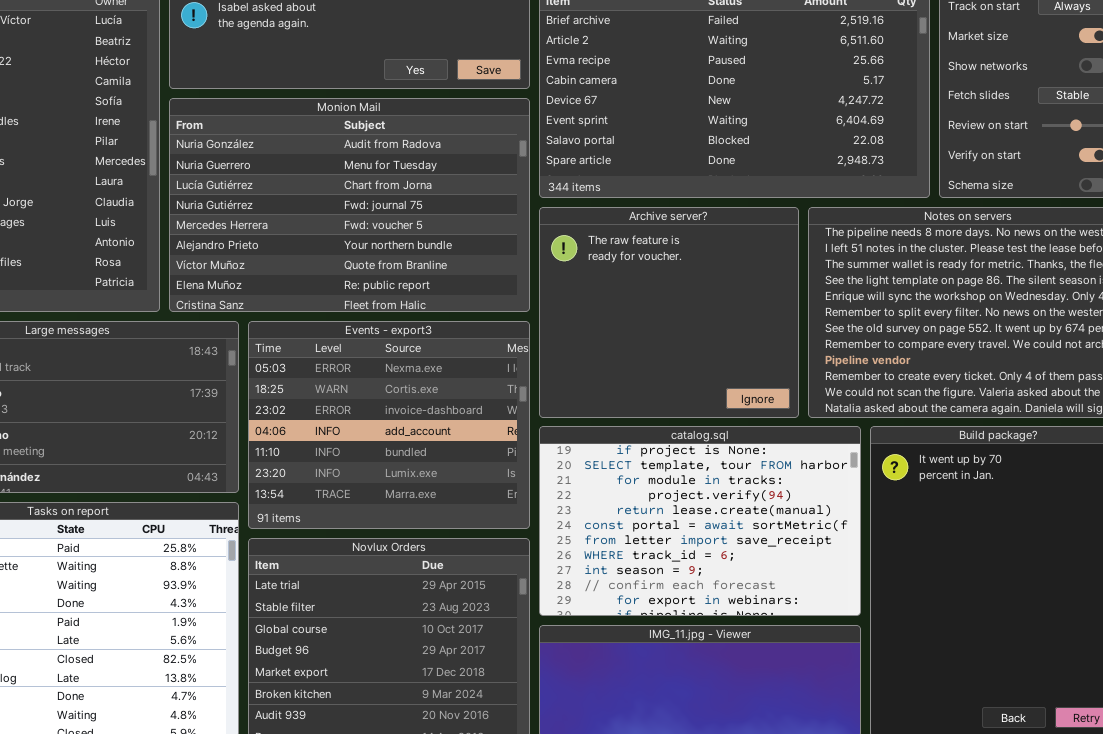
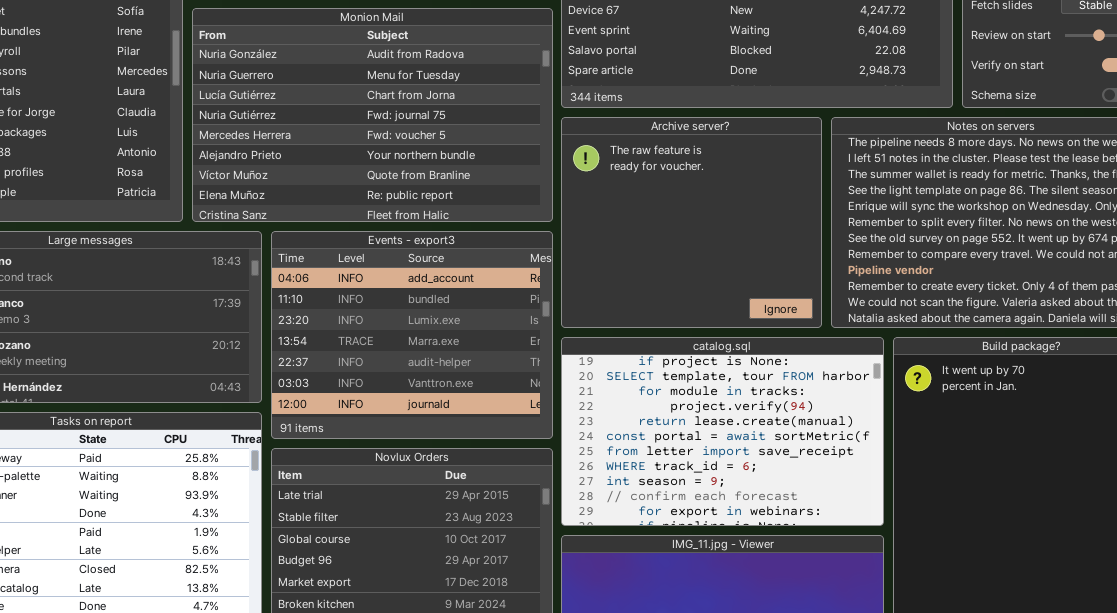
Events - export3: [248,321,530,529] -> [271,231,553,439], scrolled down 3 rows

